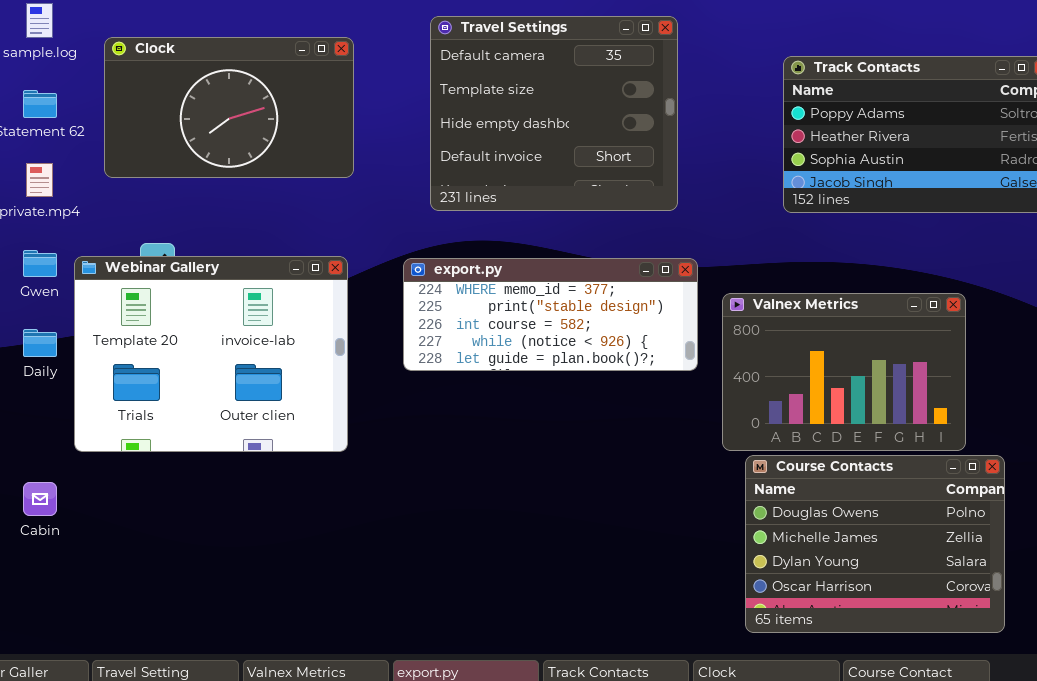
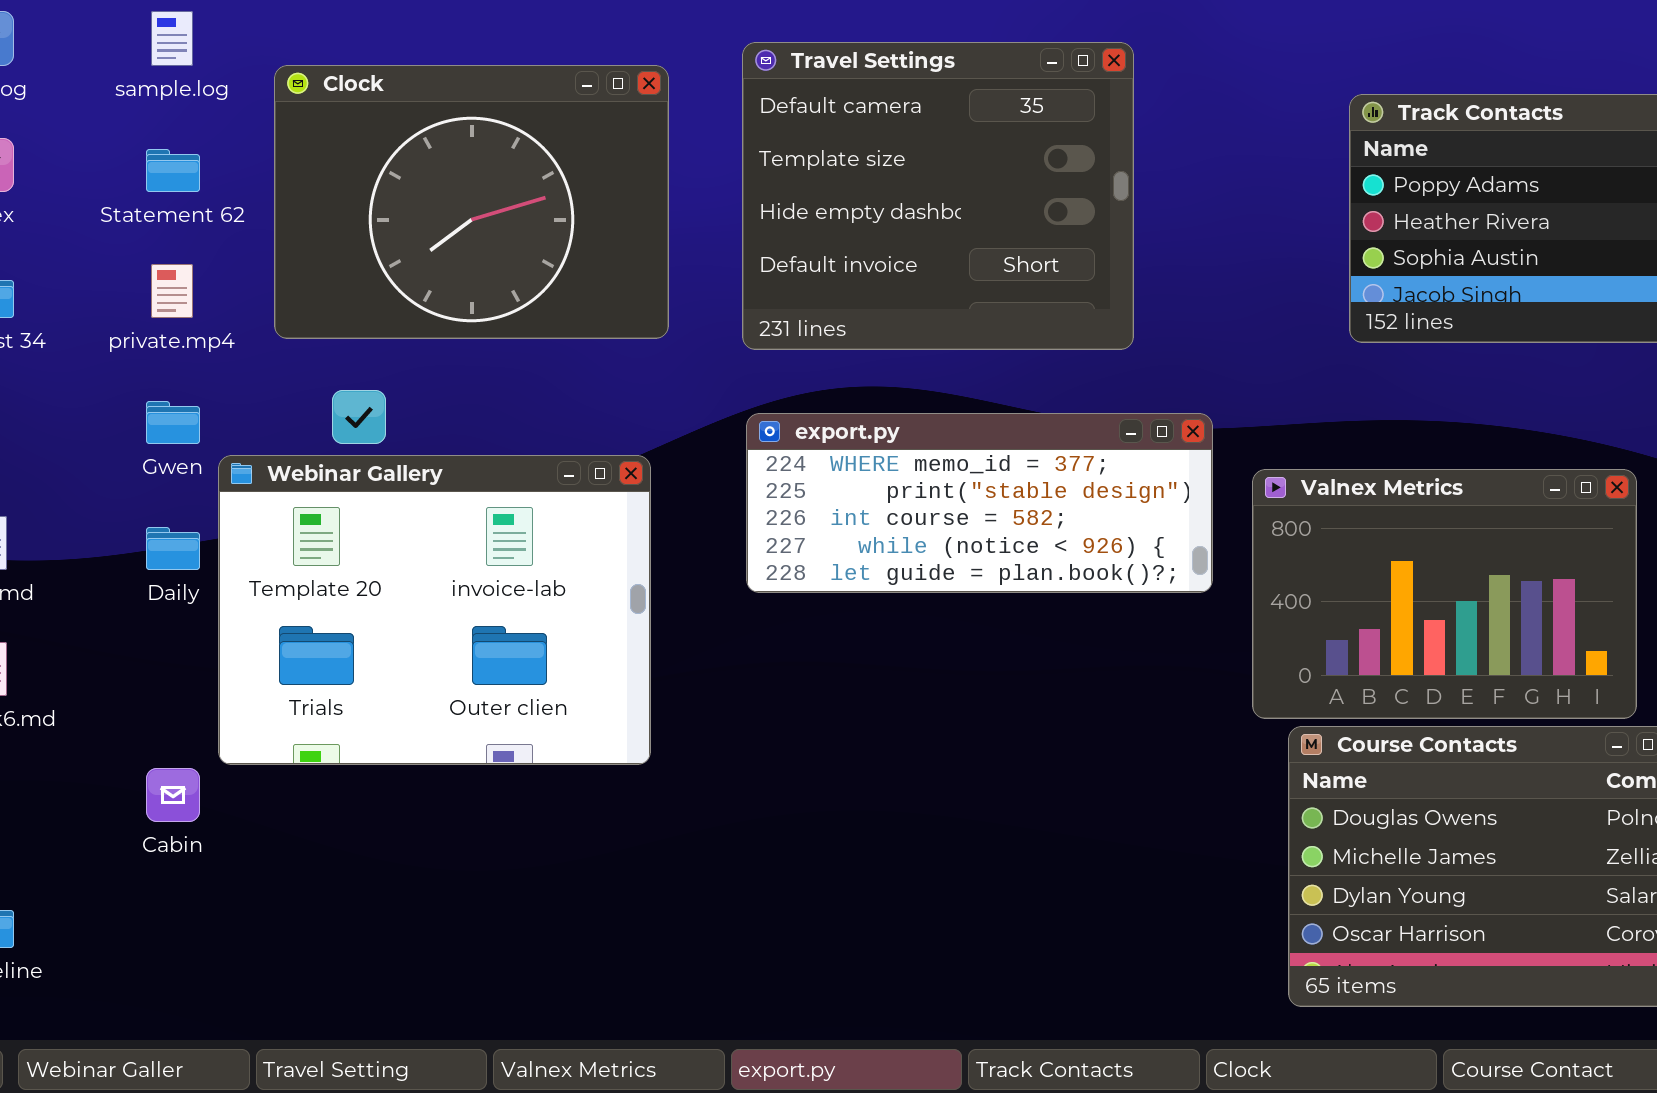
Travel Settings: [430,16,678,211] -> [742,42,1134,350], moved
Clock: [104,37,354,178] -> [274,65,669,339], resized
Webinar Gallery: [74,256,348,452] -> [218,455,651,765], moved

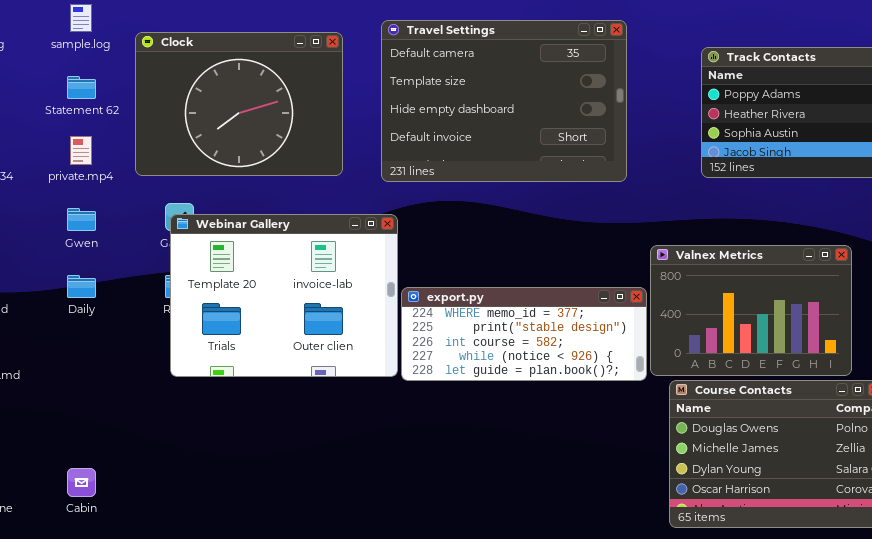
Travel Settings: [742,42,1134,350] -> [381,20,627,182], resized
export.py: [746,413,1213,593] -> [401,287,647,381], moved
Webinar Gallery: [218,455,651,765] -> [170,214,398,377], moved
Cabin: [146,768,200,822] -> [67,468,96,497], moved

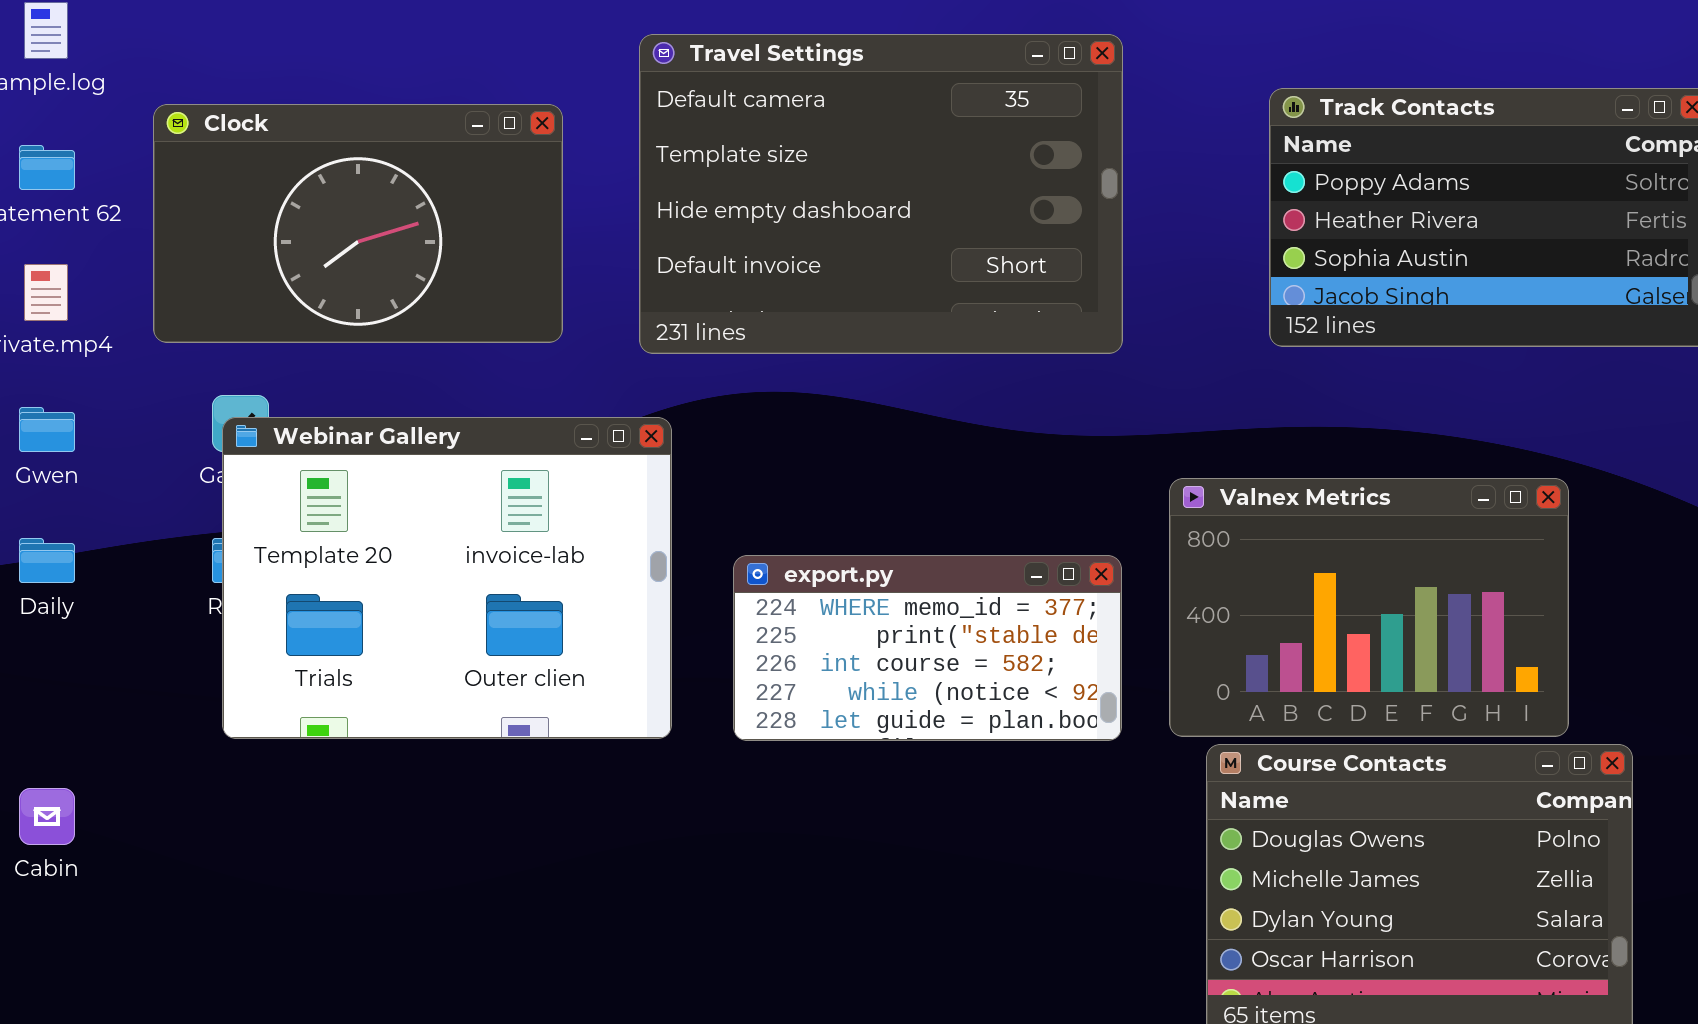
Clock: [135,32,343,176] -> [153,104,563,343], resized
export.py: [401,287,647,381] -> [733,555,1122,741], moved, resized
Cabin: [67,468,96,497] -> [19,788,75,845], moved

